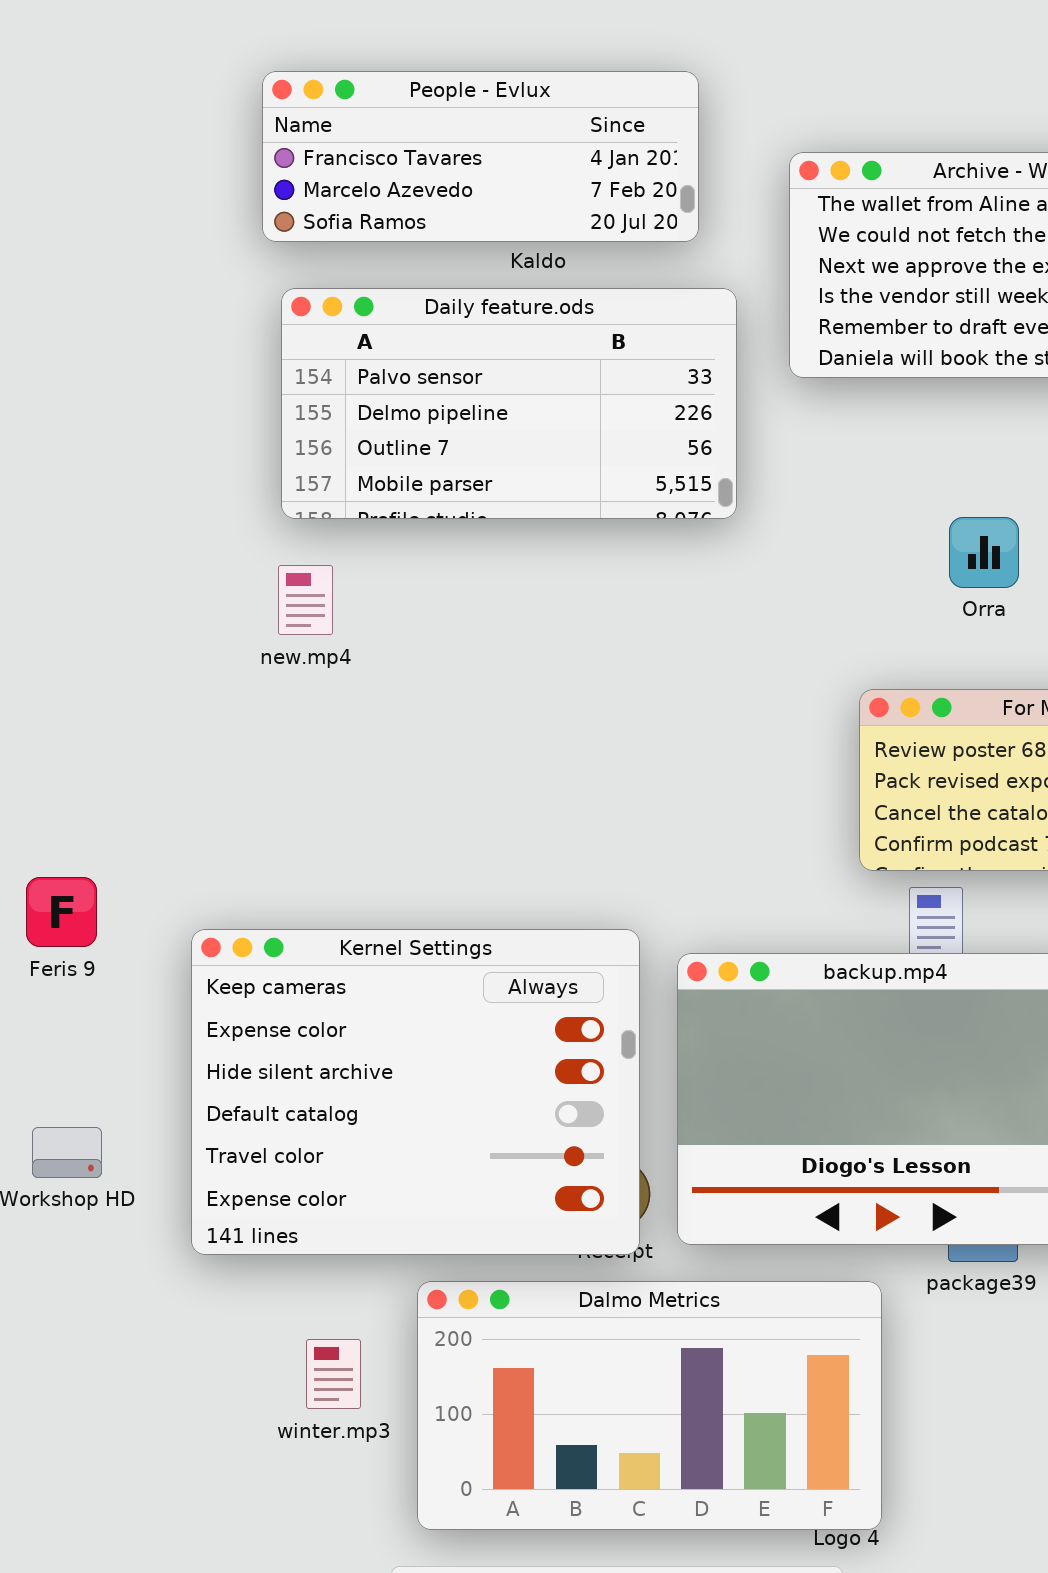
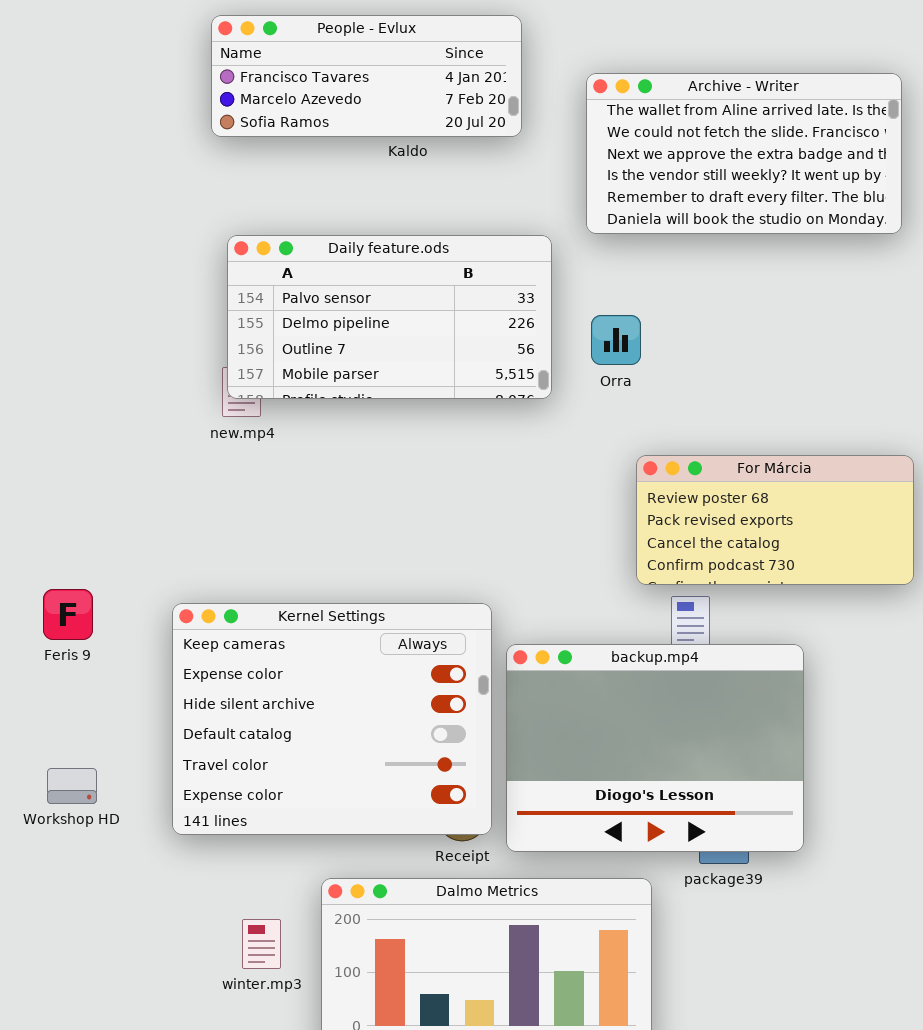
Daily feature.ods: [281,288,737,519] -> [227,235,552,399], moved
Orra: [949,517,1019,588] -> [591,315,641,365], moved
Kernel Settings: [191,929,640,1255] -> [172,603,492,835], moved

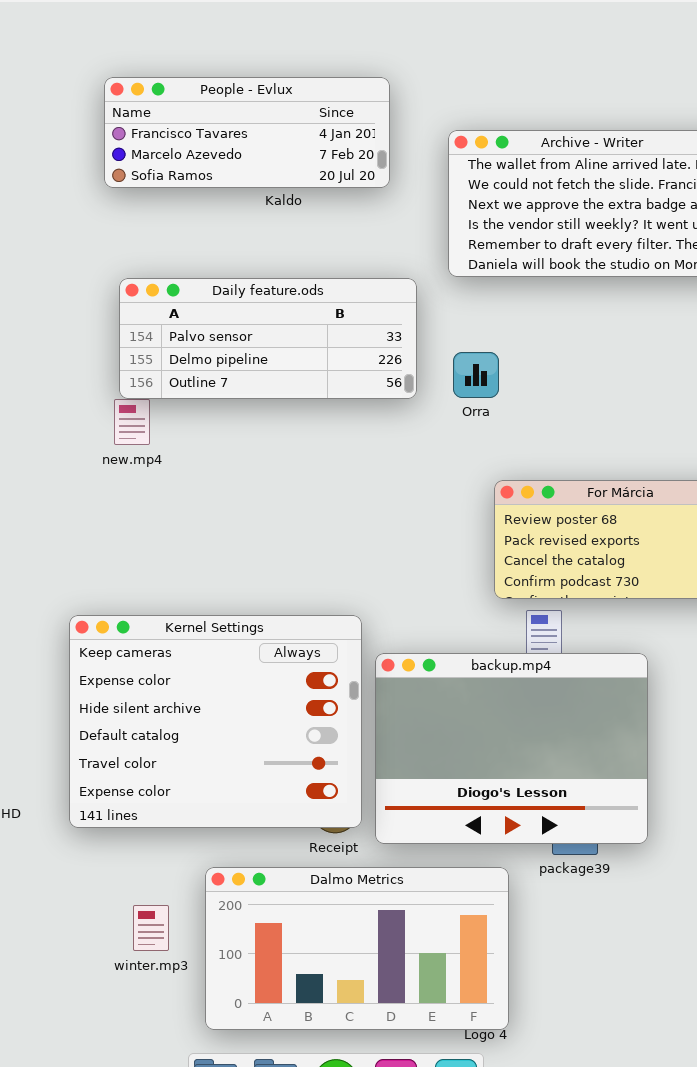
Daily feature.ods: [227,235,552,399] -> [119,278,417,399], resized

